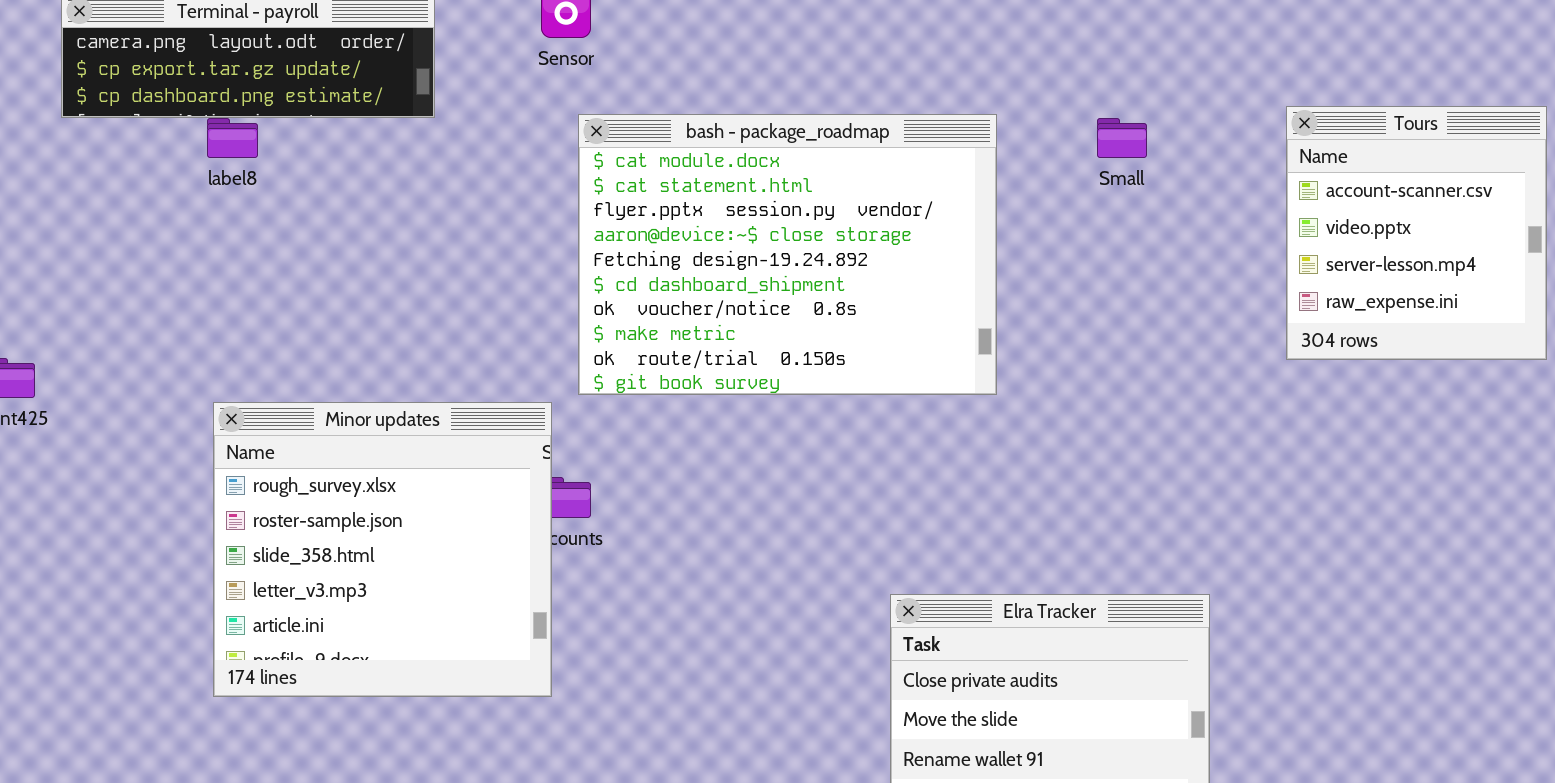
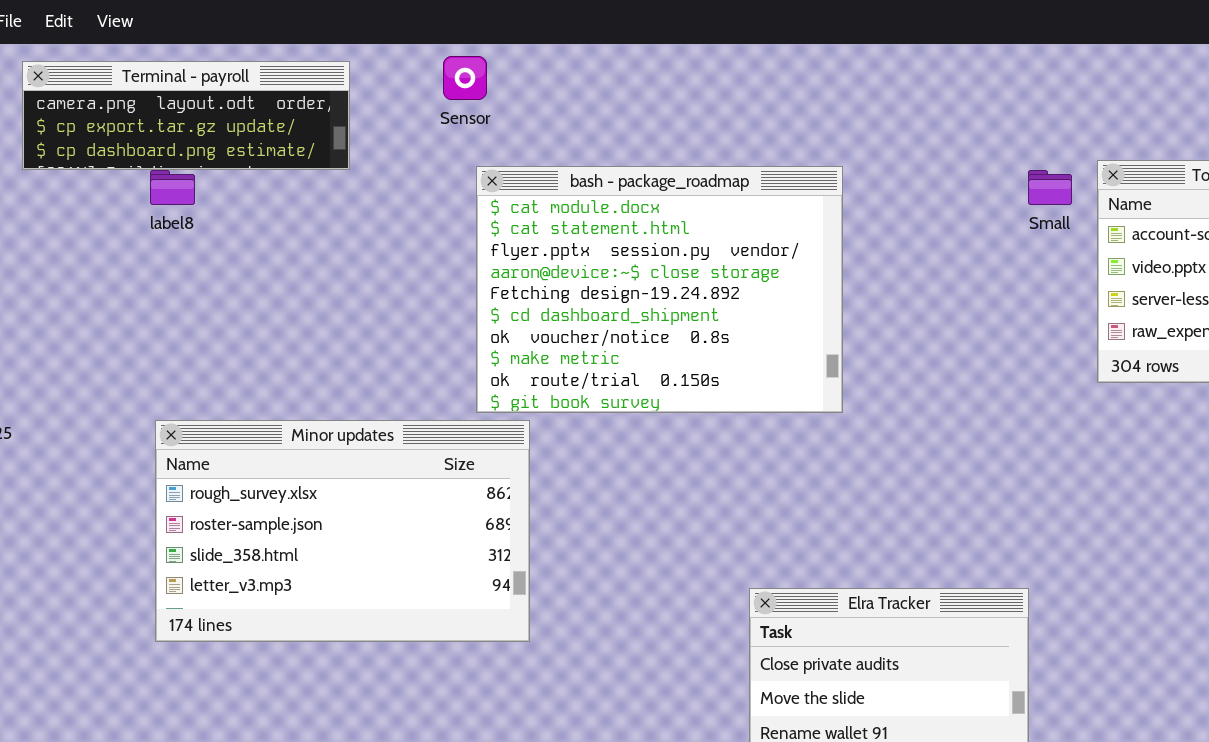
Small: [1097,118,1147,158] -> [1028,170,1072,205], moved
Minor updates: [213,402,552,697] -> [155,420,530,642], resized

